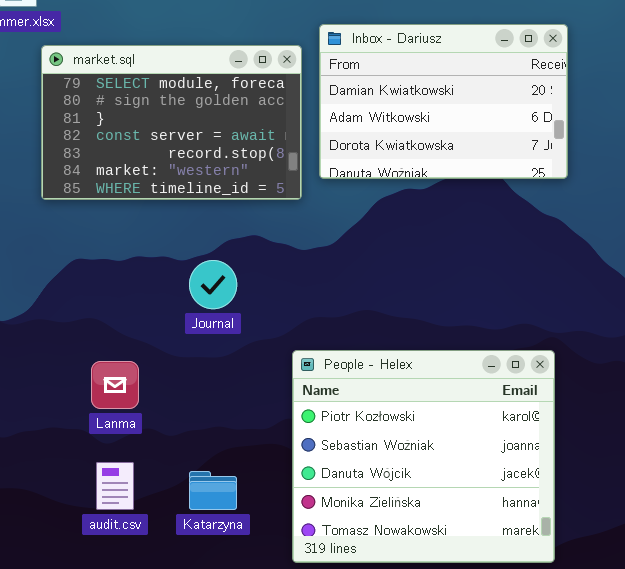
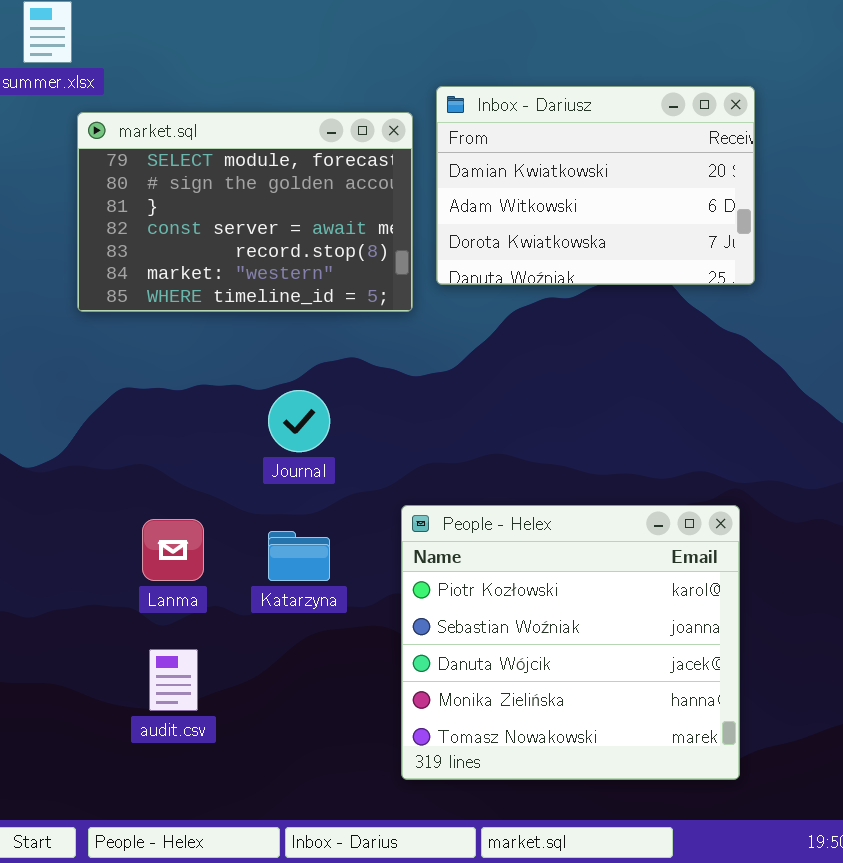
Katarzyna: [189,471,237,510] -> [268,531,330,581], moved

